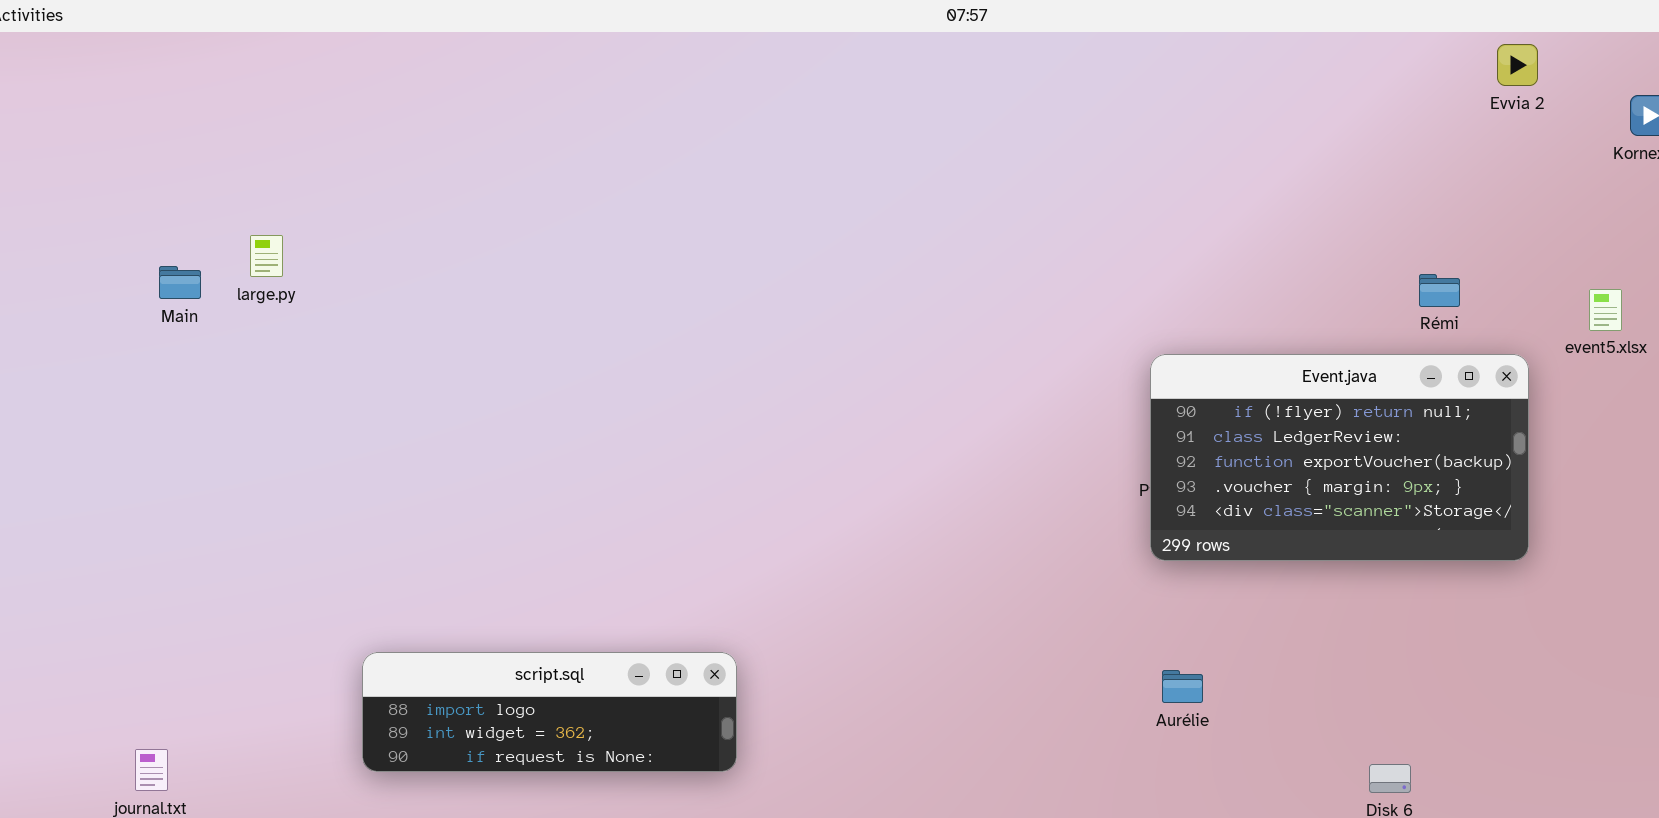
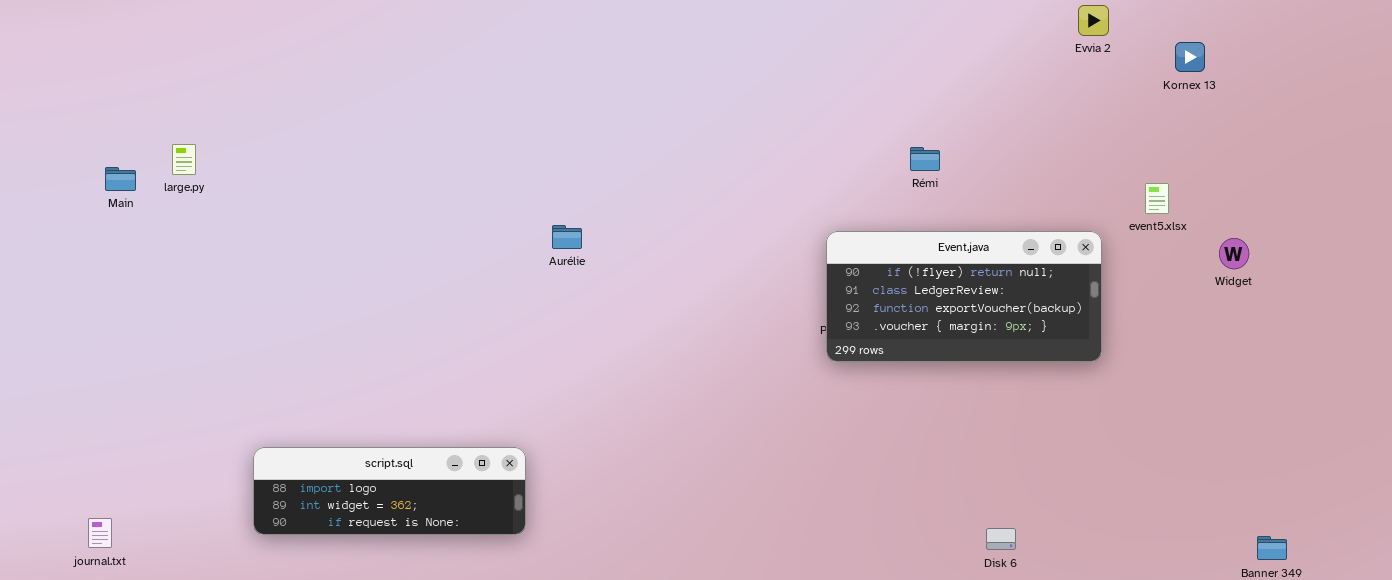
Rémi: [1419,274,1460,307] -> [910,147,940,171], moved
Event.java: [1150,354,1529,561] -> [826,231,1102,362], resized
Aurélie: [1162,670,1203,703] -> [552,225,582,249], moved

